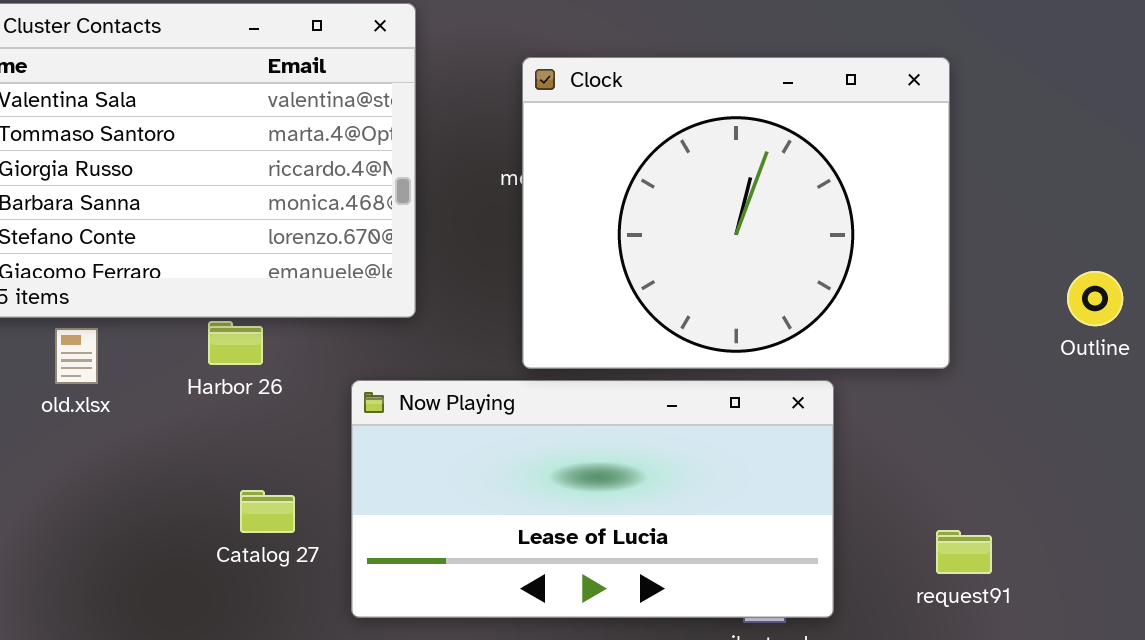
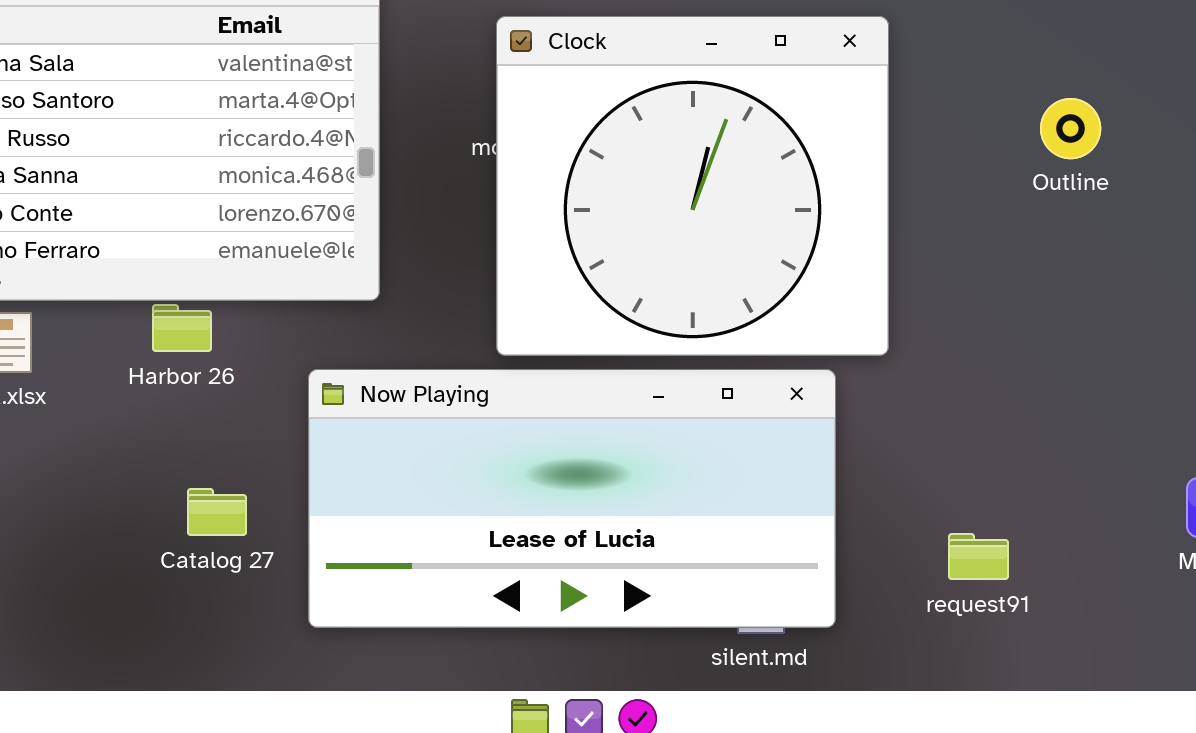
Clock: [522,57,950,369] -> [496,16,889,356], resized
Outline: [1067,271,1123,326] -> [1040,98,1101,159], moved

